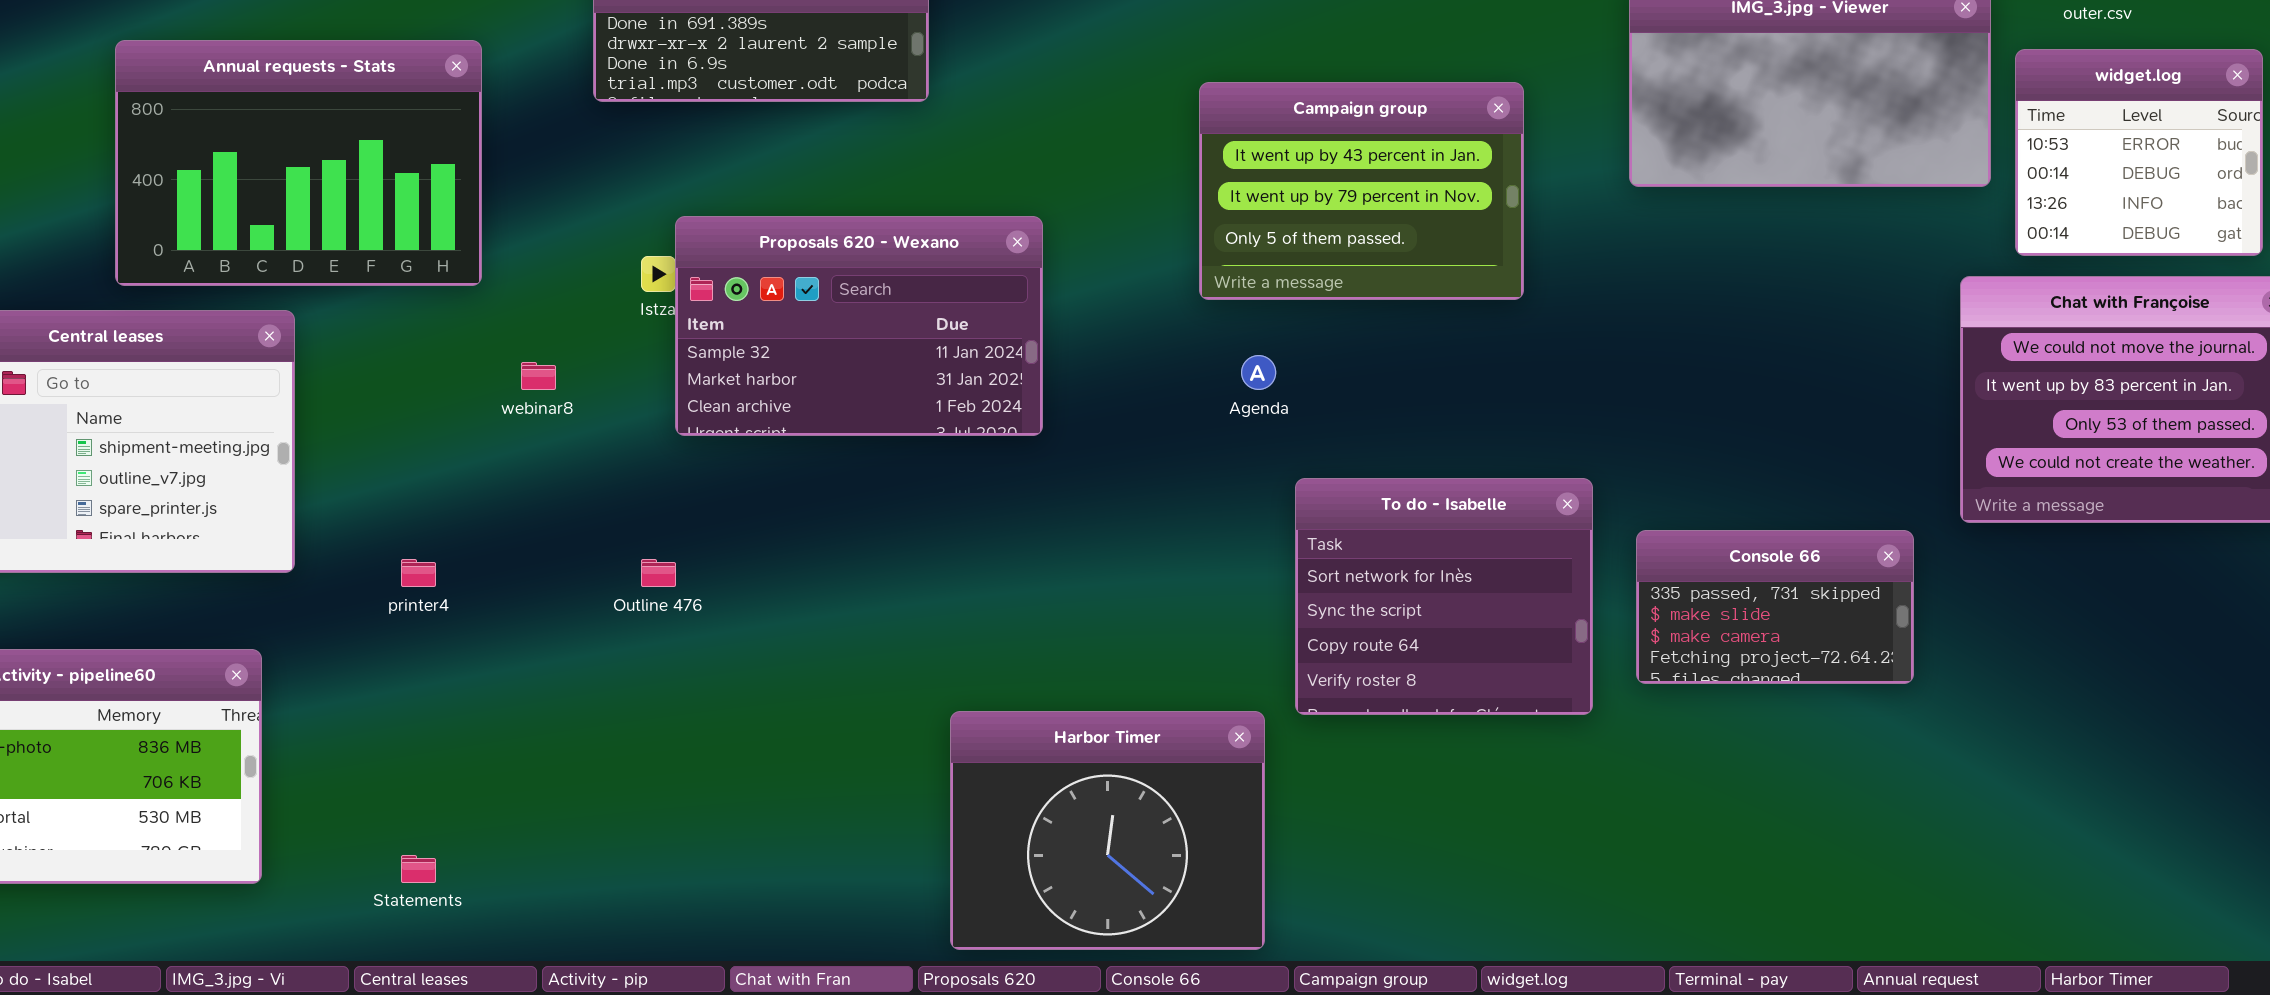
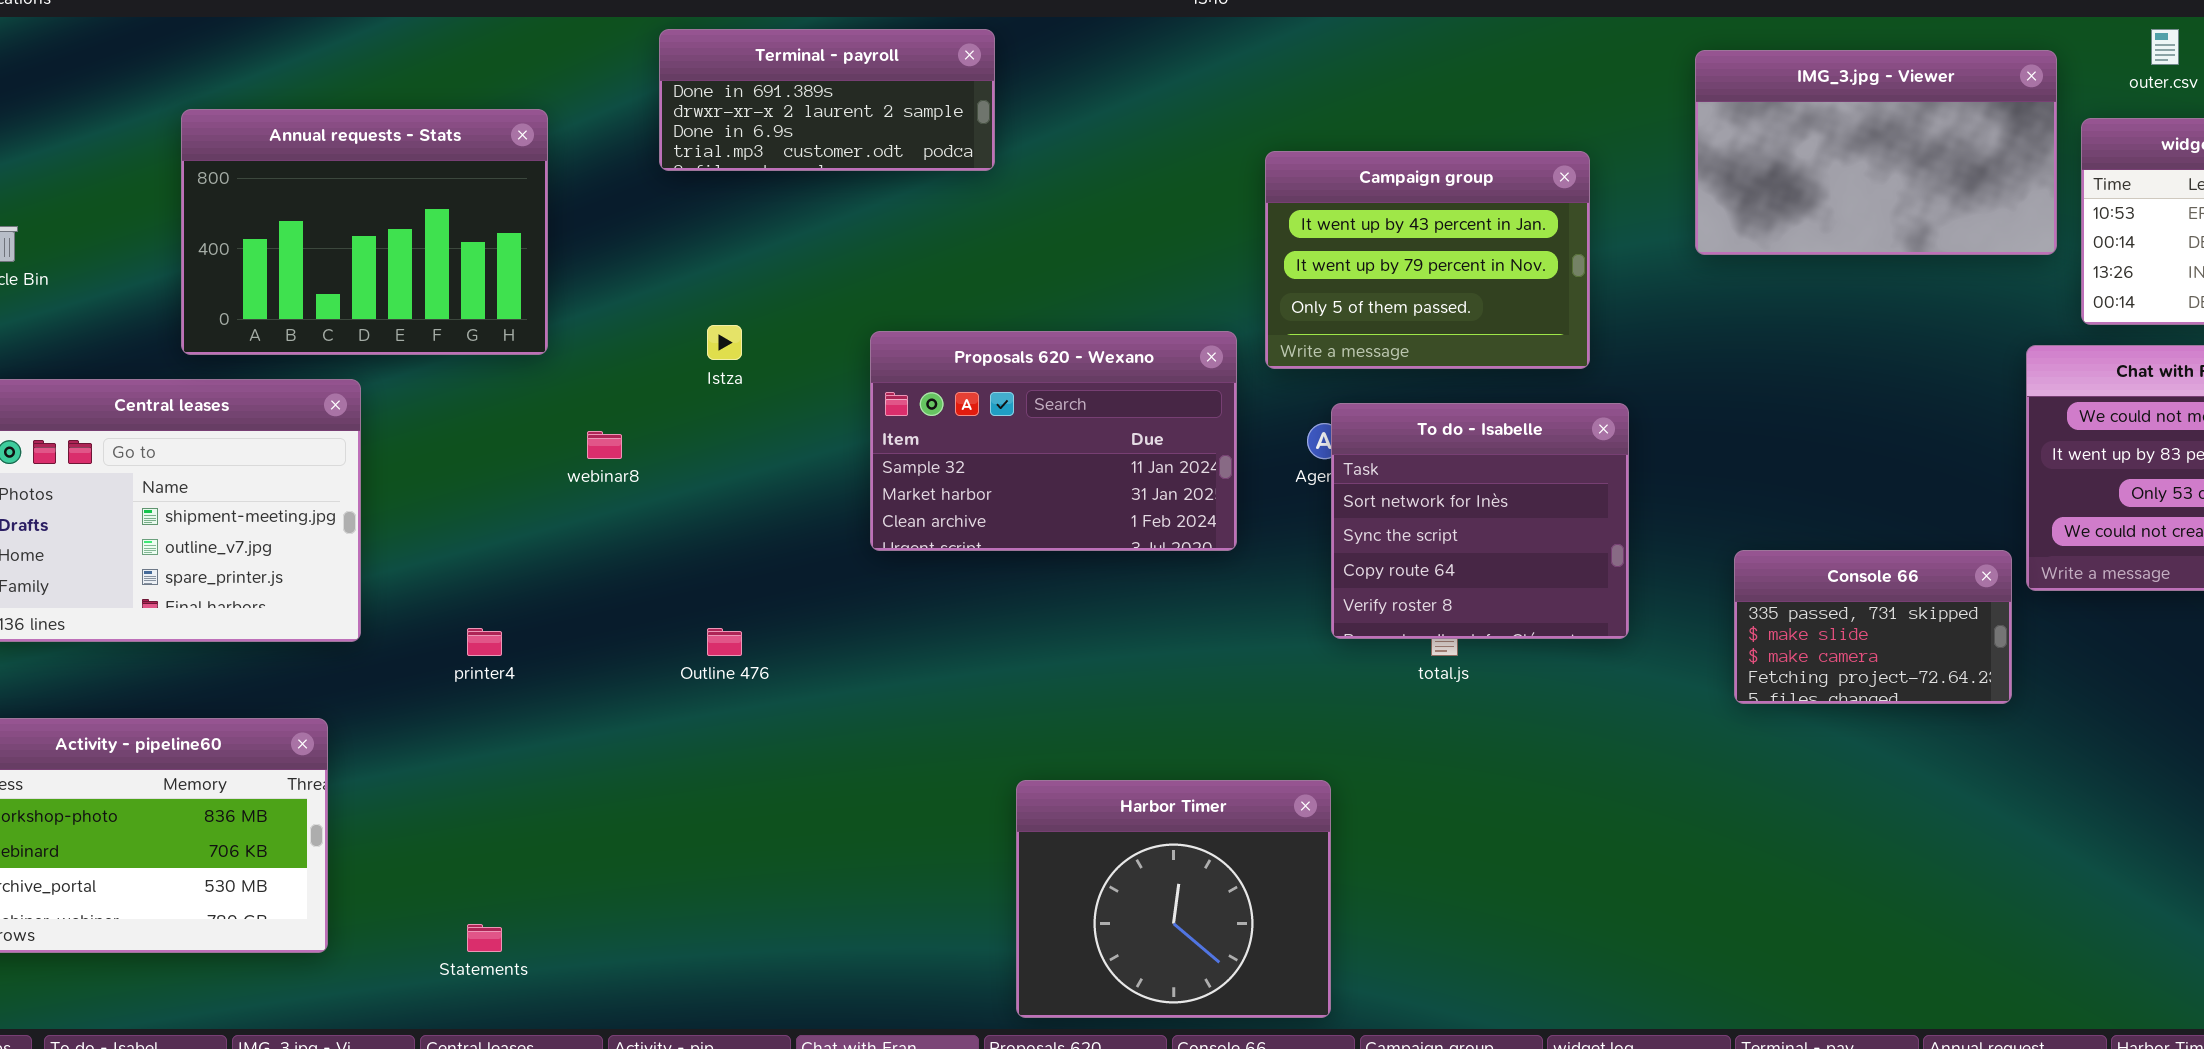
Proposals 620 - Wexano: [675,216,1043,436] -> [870,331,1237,551], moved
To do - Isabelle: [1295,478,1593,715] -> [1331,403,1629,639], moved
Console 66: [1636,530,1914,684] -> [1734,550,2012,704], moved

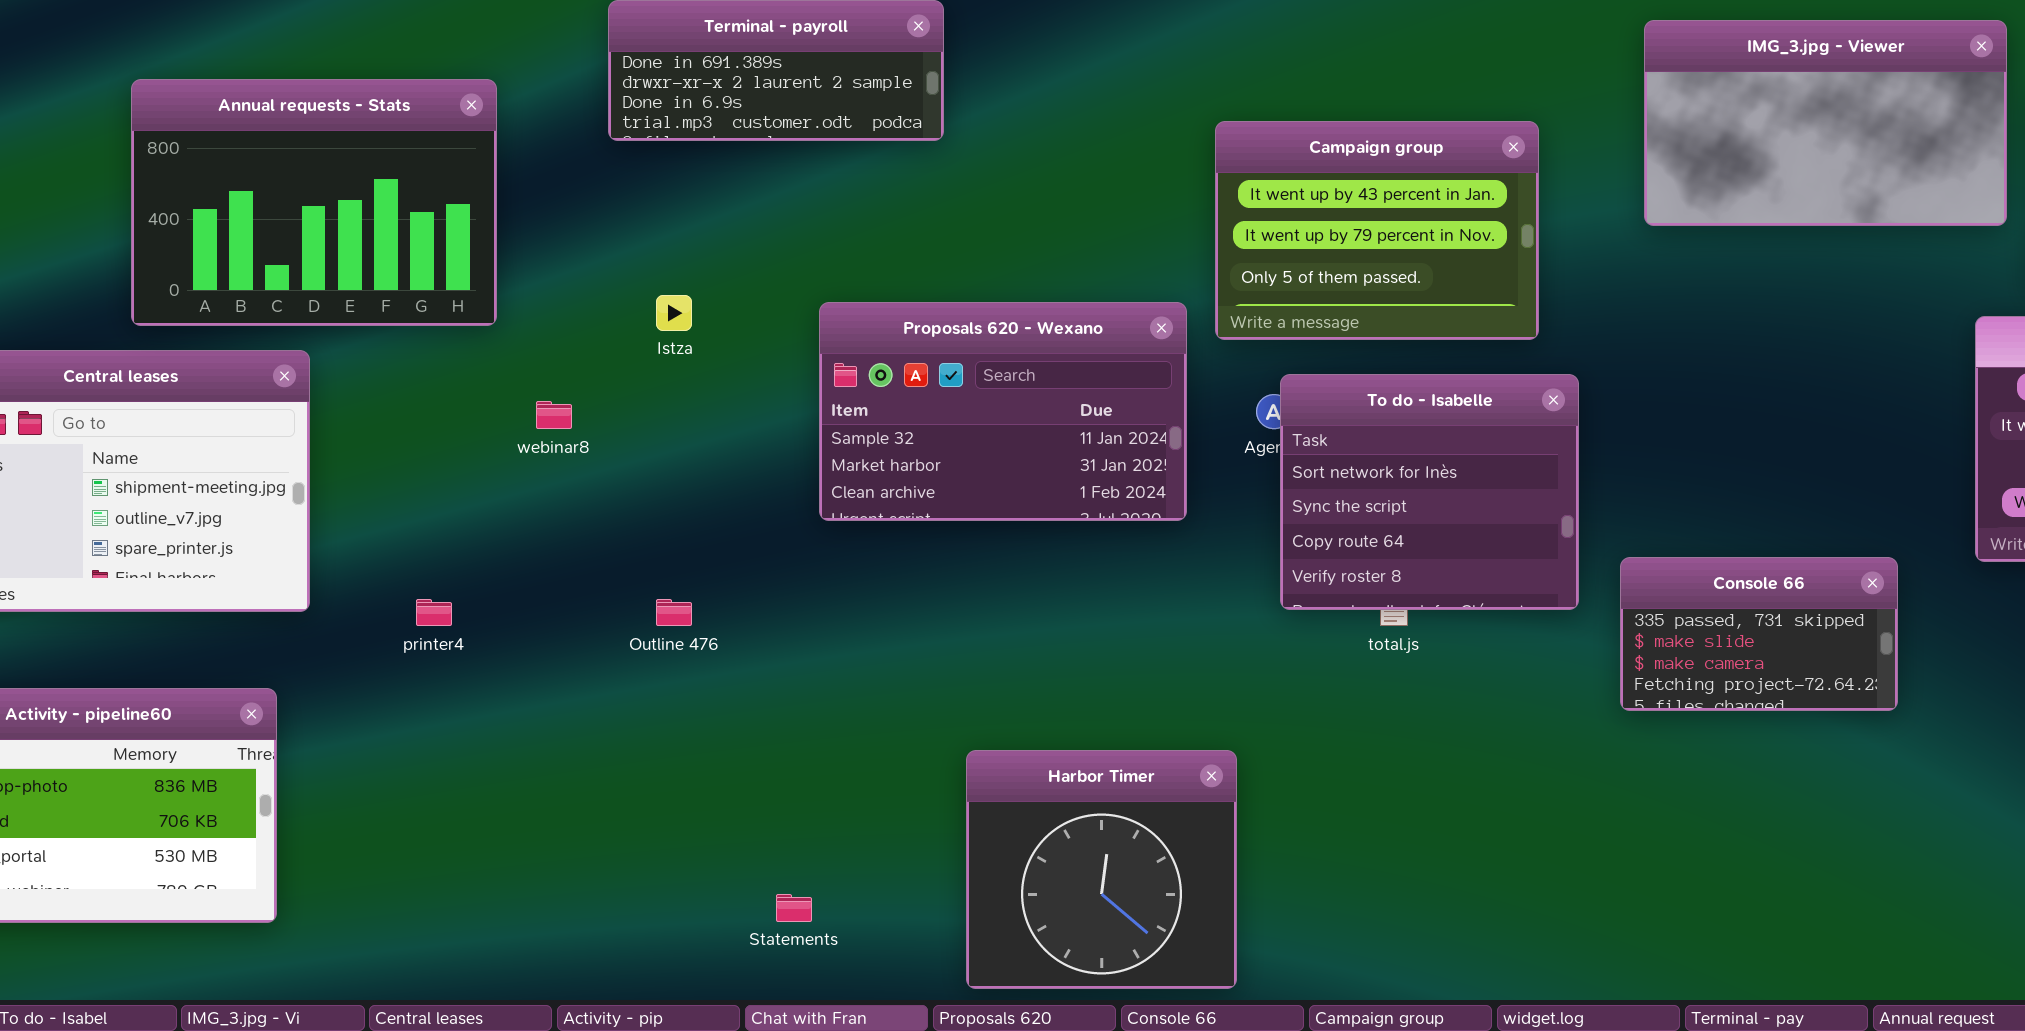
Console 66: [1734,550,2012,704] -> [1620,557,1898,711], moved
Harbor Timer: [1016,780,1331,1018] -> [966,750,1237,989], resized
Statements: [467,924,502,952] -> [776,894,812,922], moved

